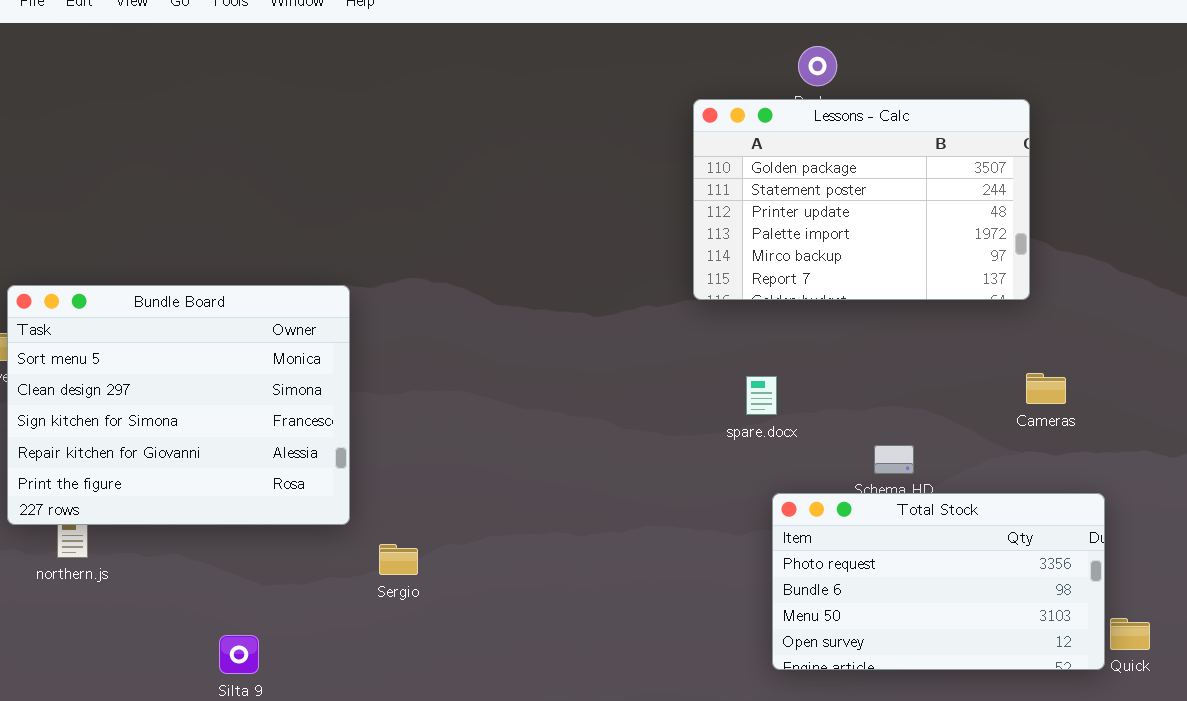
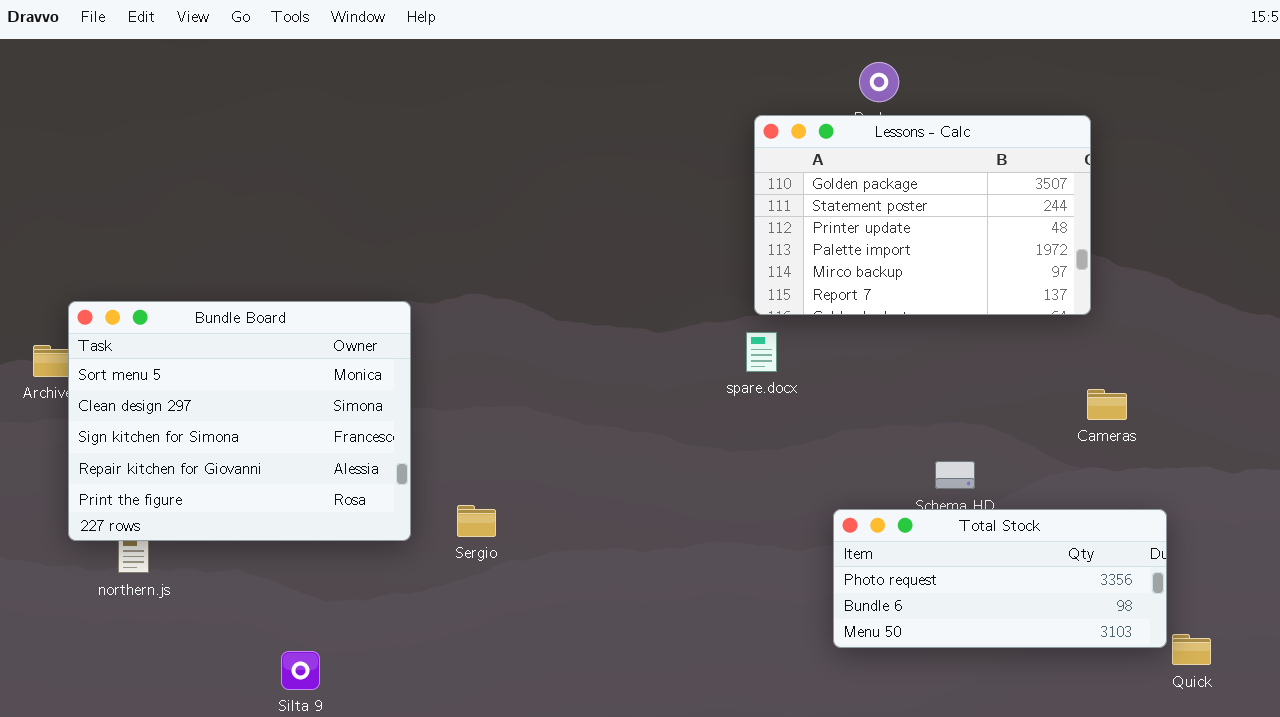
spare.docx: [746,376,777,415] -> [746,332,777,372], moved
Total Stock: [772,493,1105,670] -> [833,509,1167,648], resized
Sergio: [379,544,418,575] -> [457,505,496,537], moved

